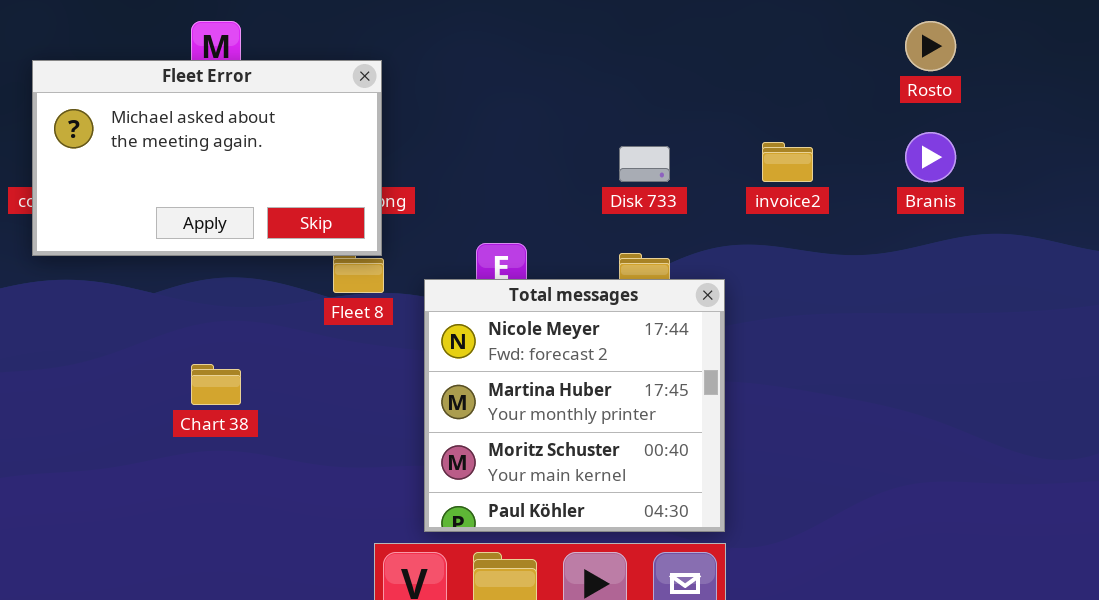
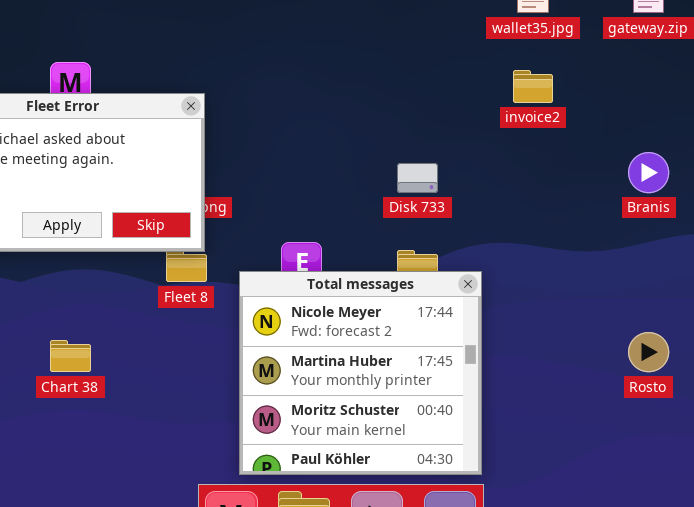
Rosto: [905,21,956,71] -> [628,332,669,372], moved
invoice2: [762,142,813,182] -> [513,70,553,103], moved

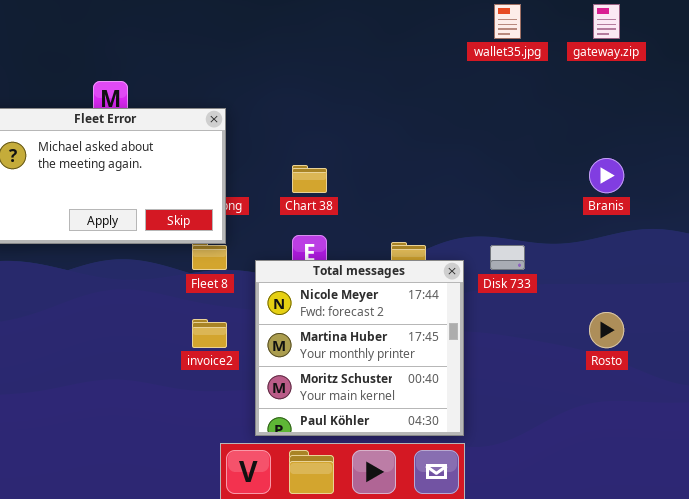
invoice2: [513,70,553,103] -> [192,319,227,348], moved
Disk 733: [397,163,438,193] -> [490,245,525,270], moved
Chart 38: [50,340,91,372] -> [292,165,327,193], moved

